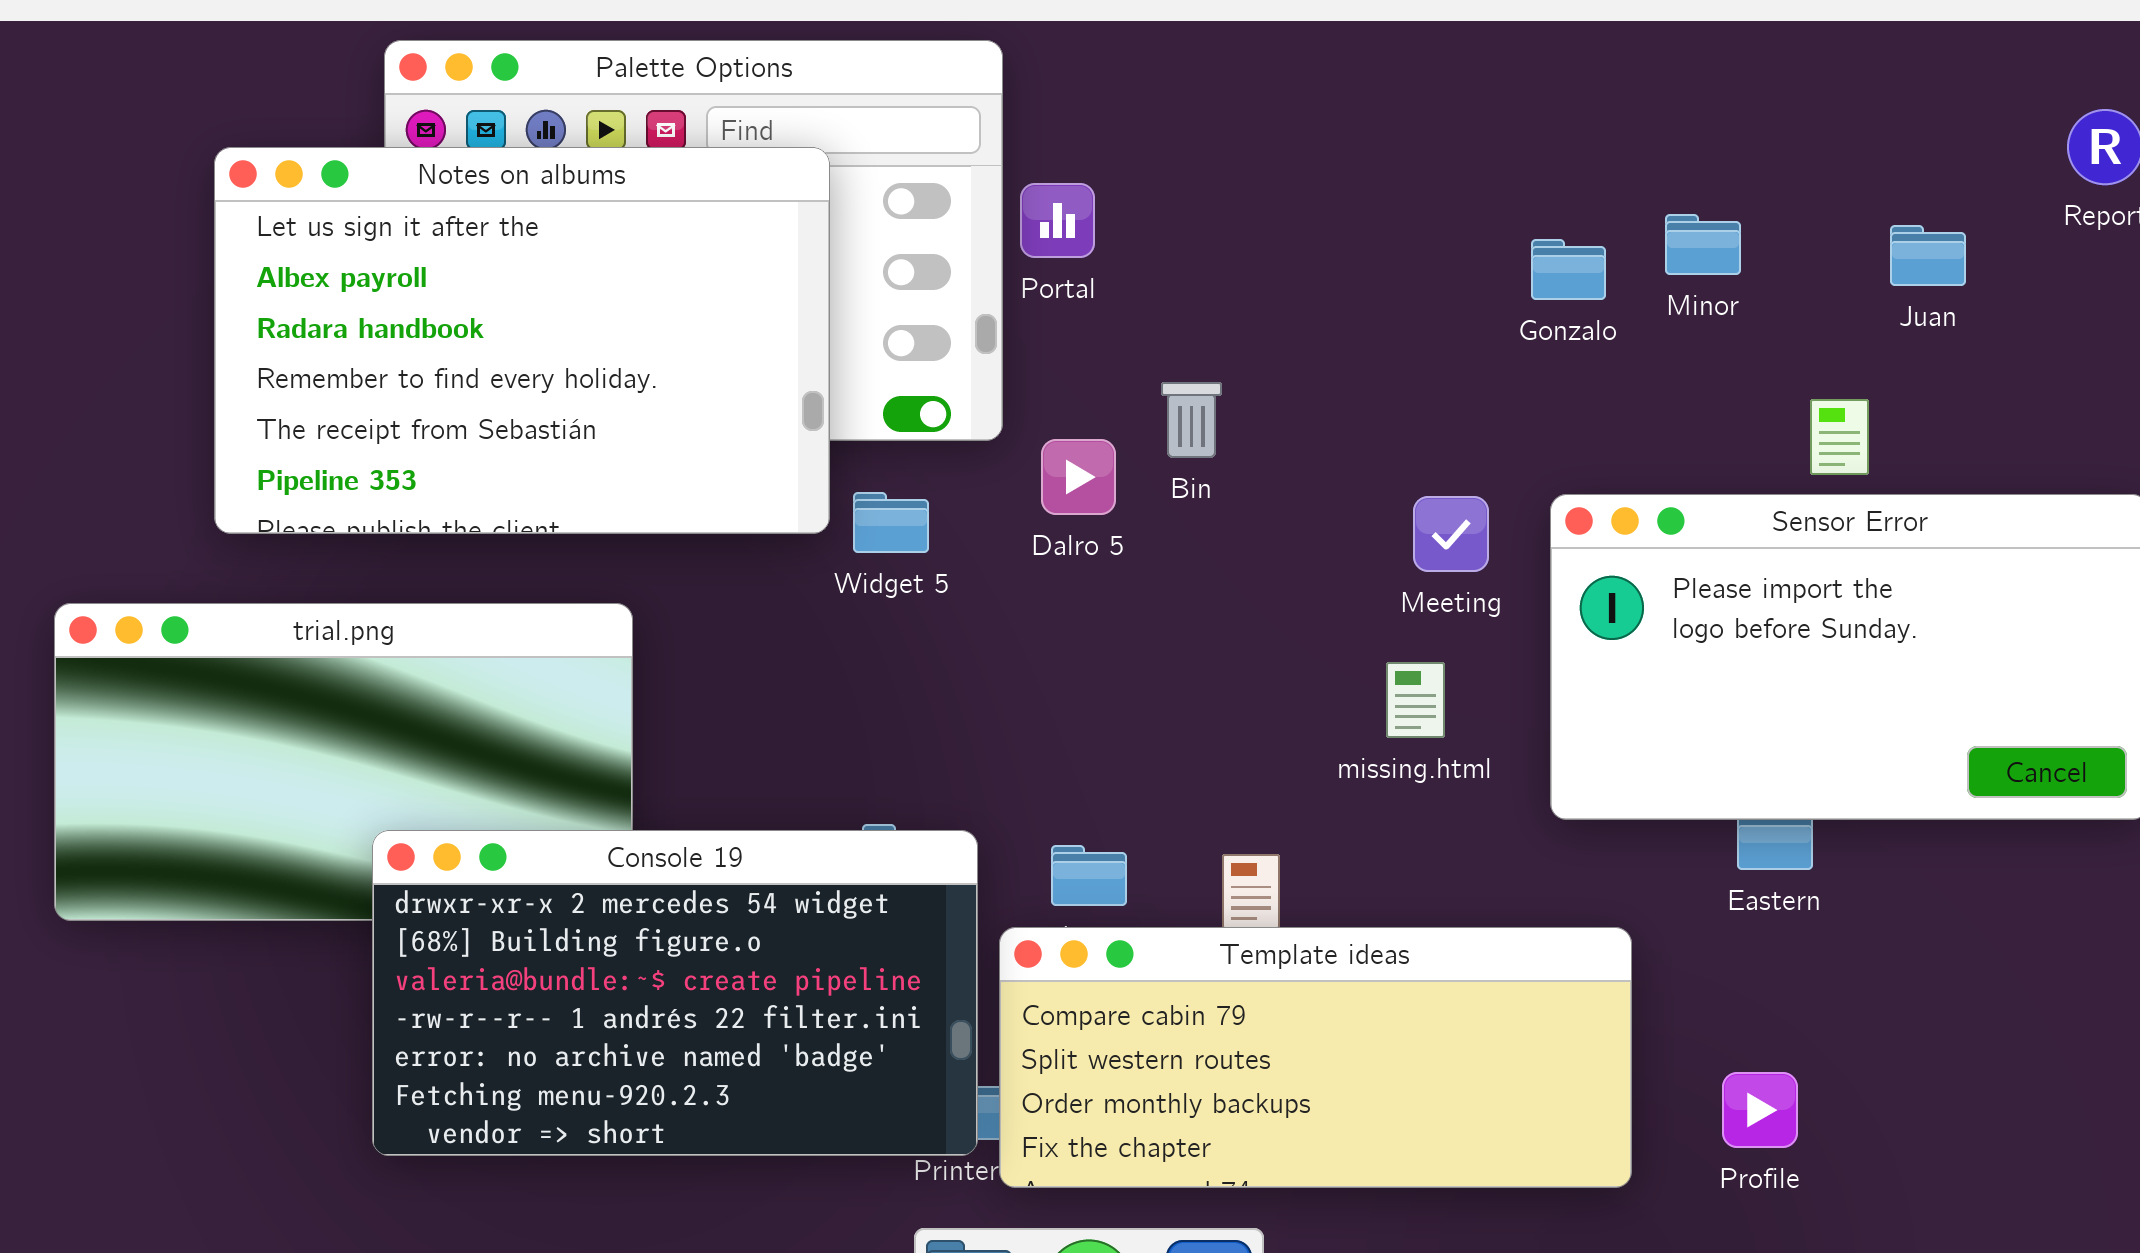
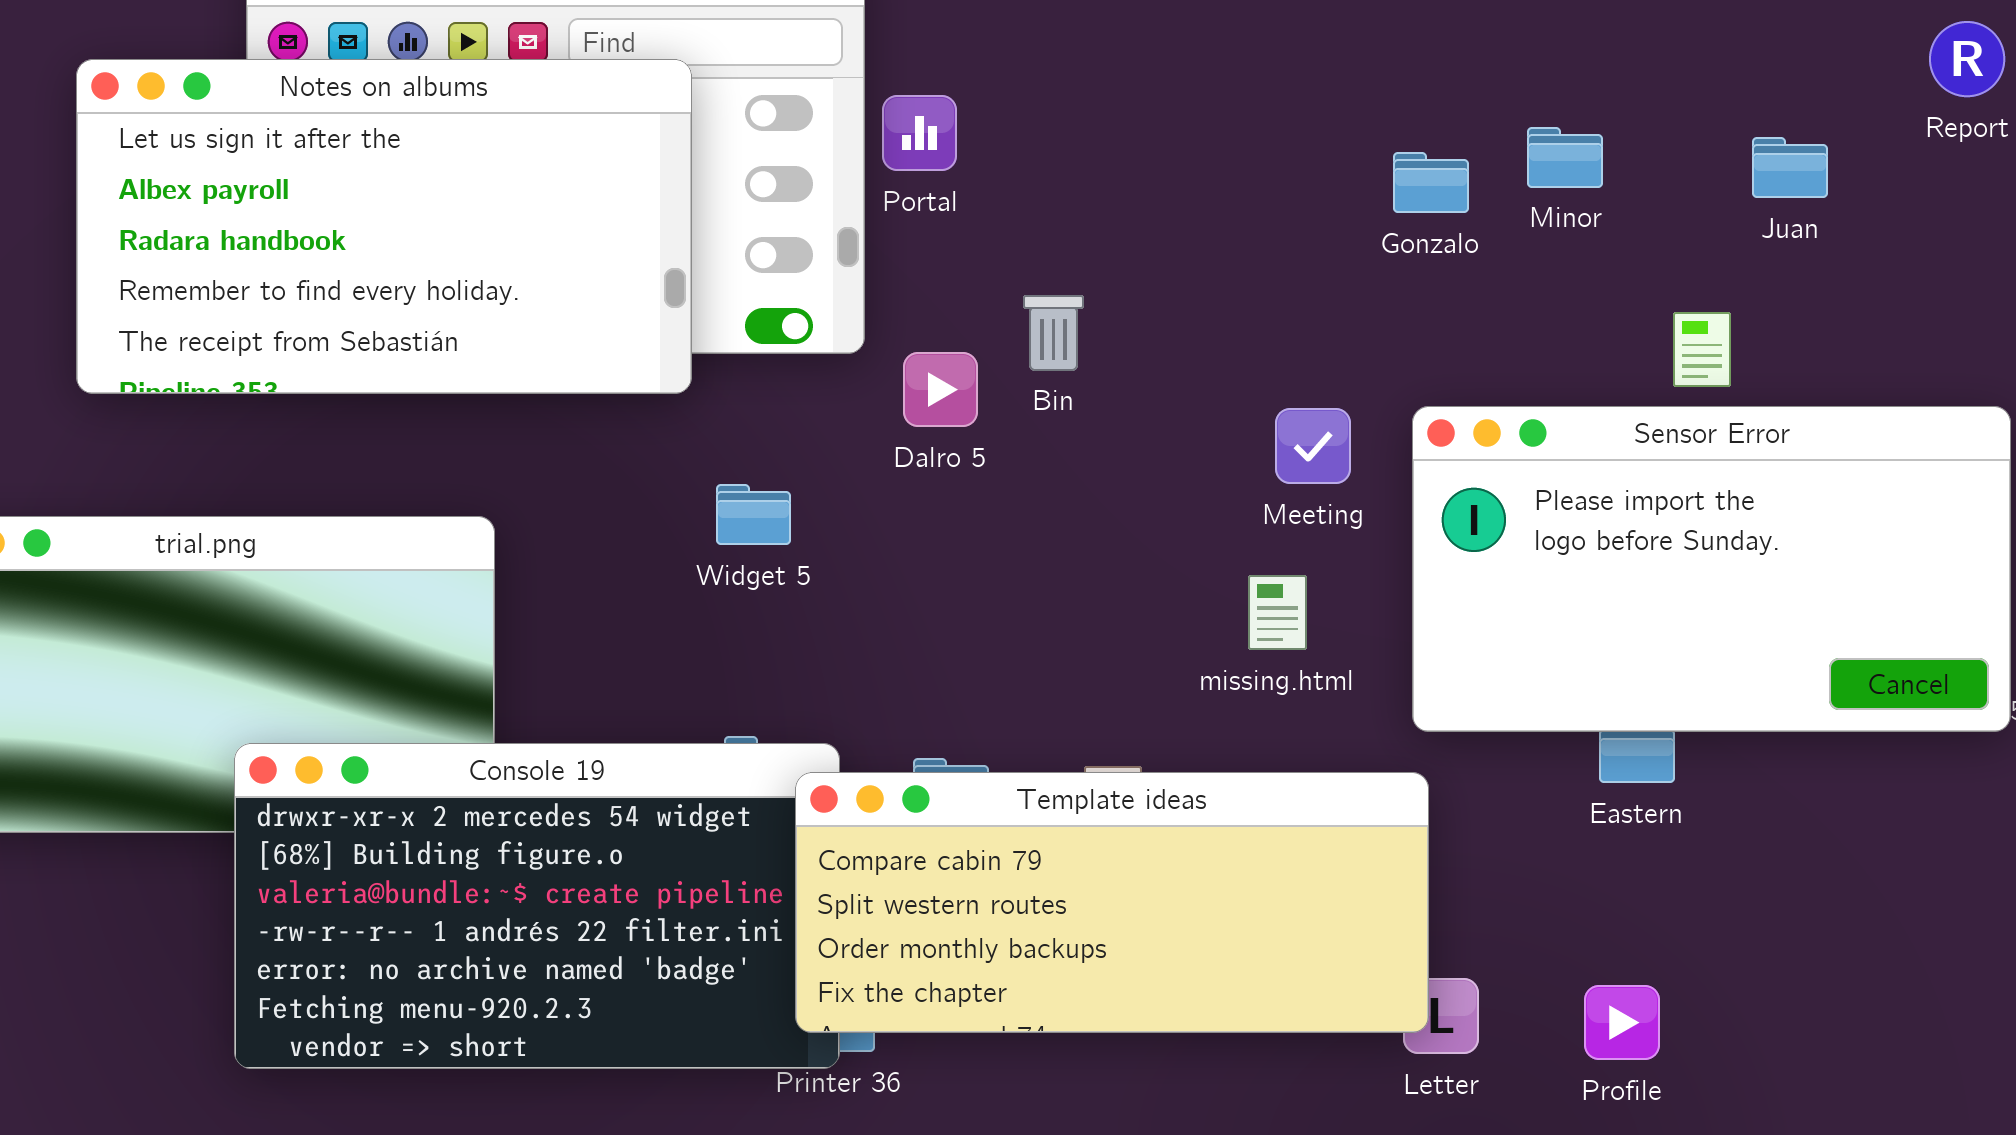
Notes on albums: [214,147,830,534] -> [76,59,692,394], resized
Widget 5: [853,492,929,553] -> [716,484,791,545], moved
Template ideas: [999,927,1632,1188] -> [795,772,1429,1033], moved

